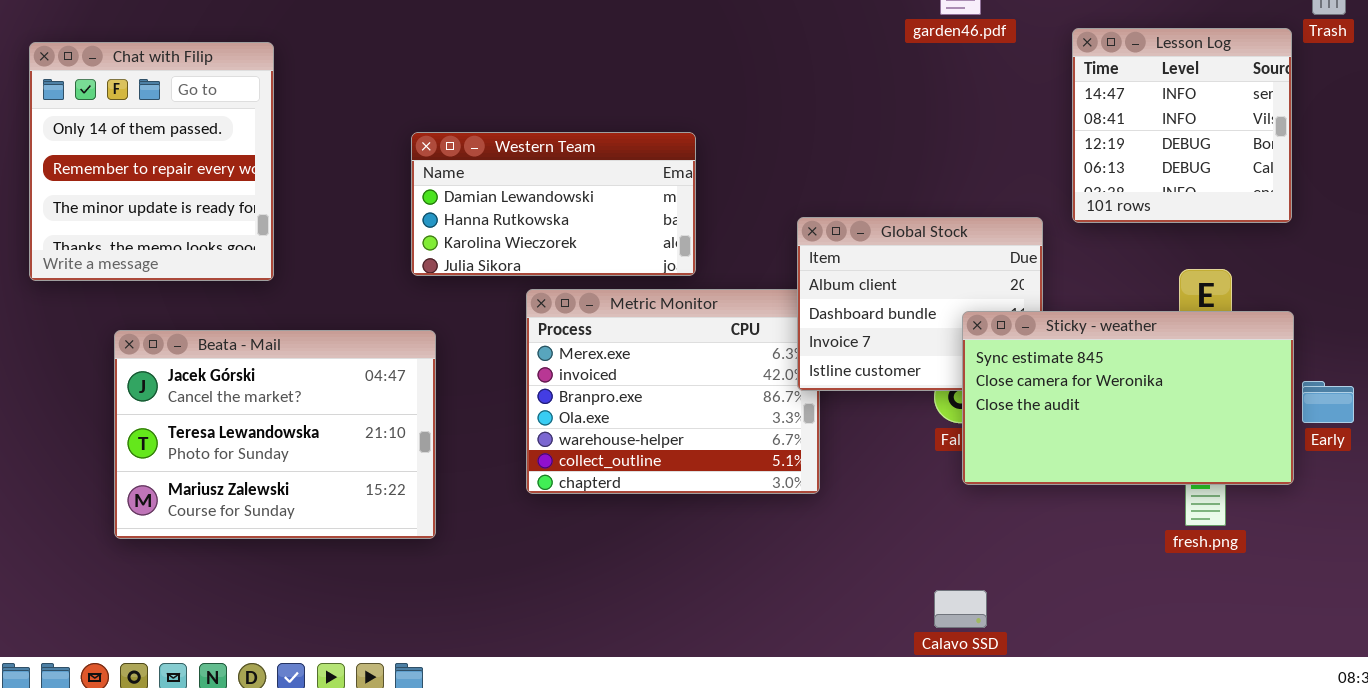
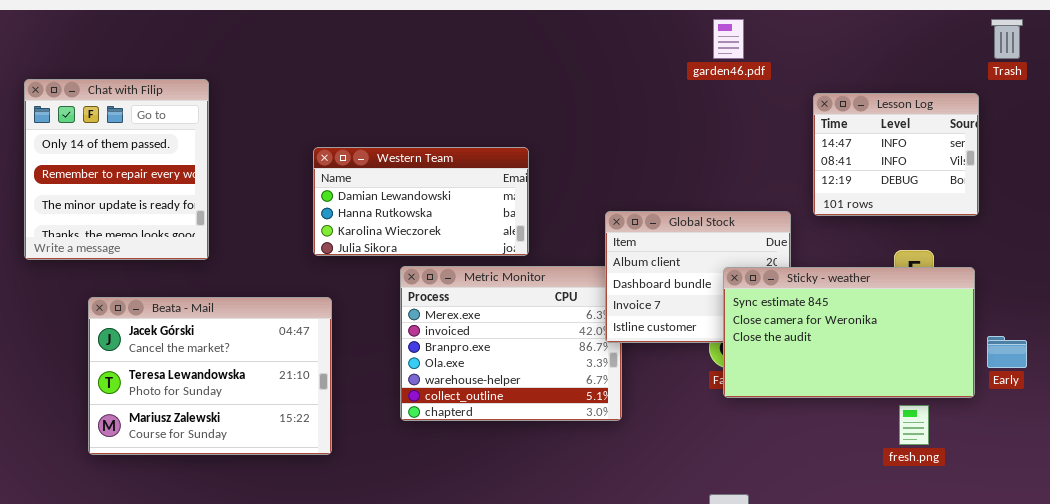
Lesson Log: [1072,28,1292,223] -> [813,93,979,216], resized
Sticky - weather: [962,311,1294,485] -> [723,267,975,398], moved

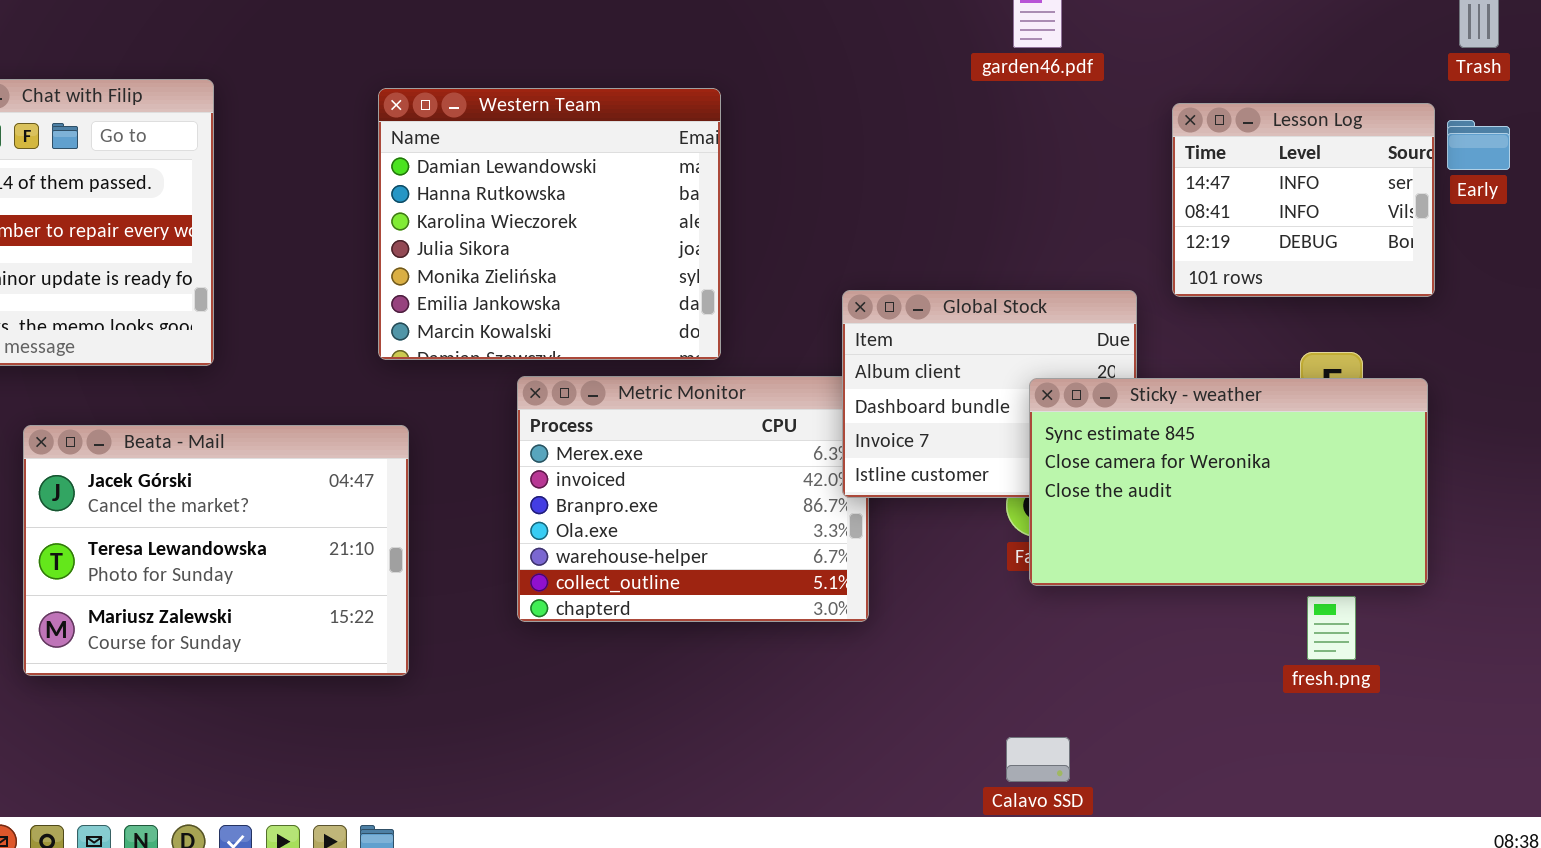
Western Team: [313,147,529,256] -> [378,88,721,360], resized
Early: [987,336,1027,368] -> [1447,120,1510,170], moved

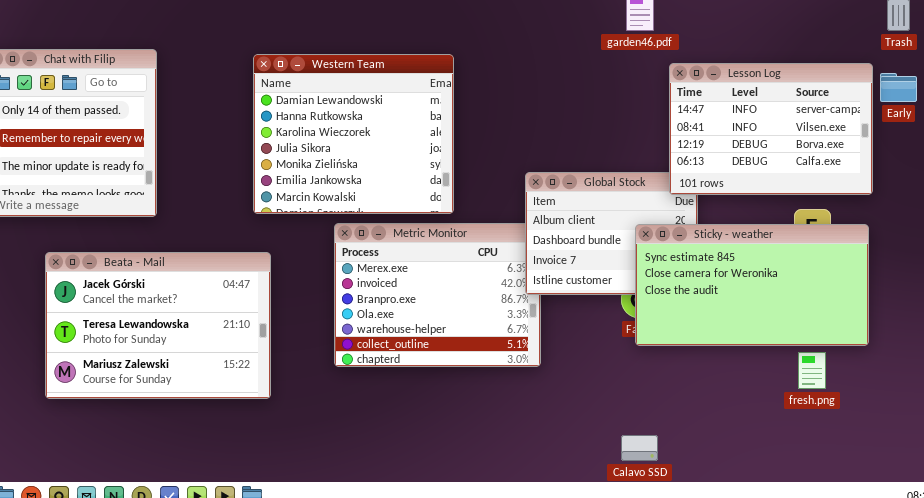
Lesson Log: [1172,103,1435,297] -> [669,63,873,195], resized

